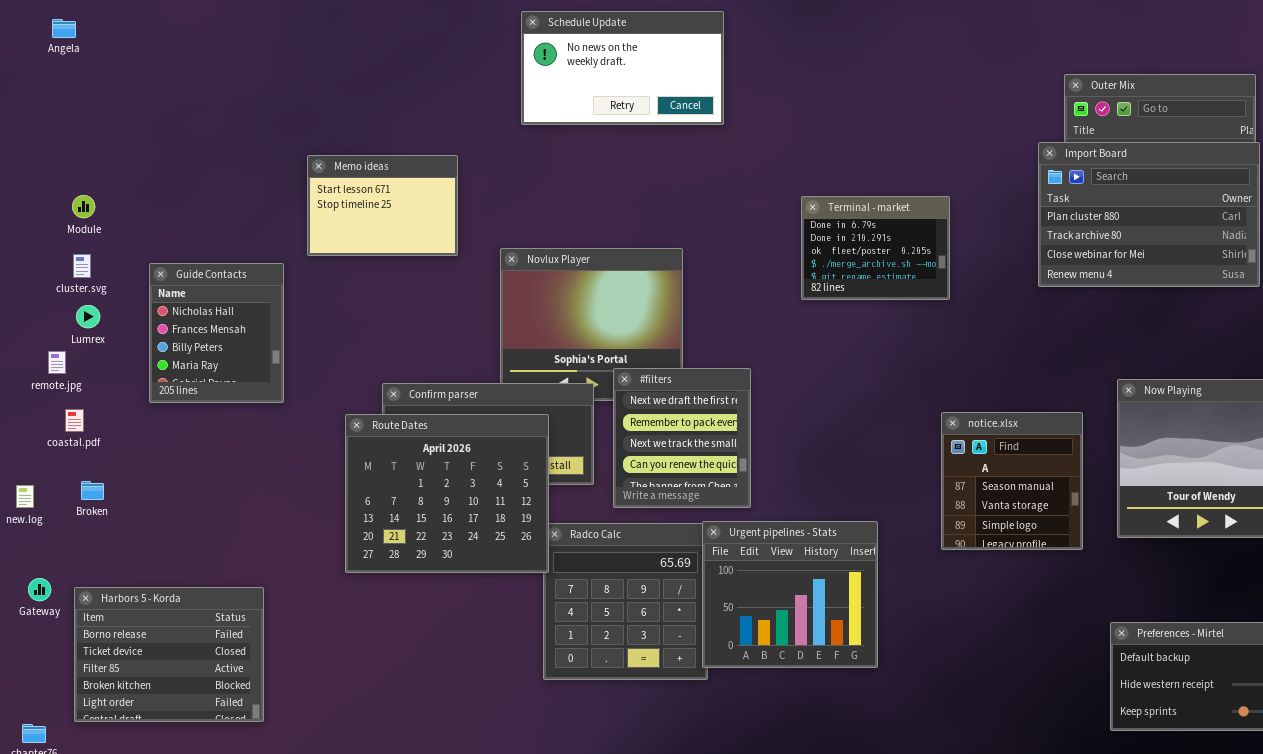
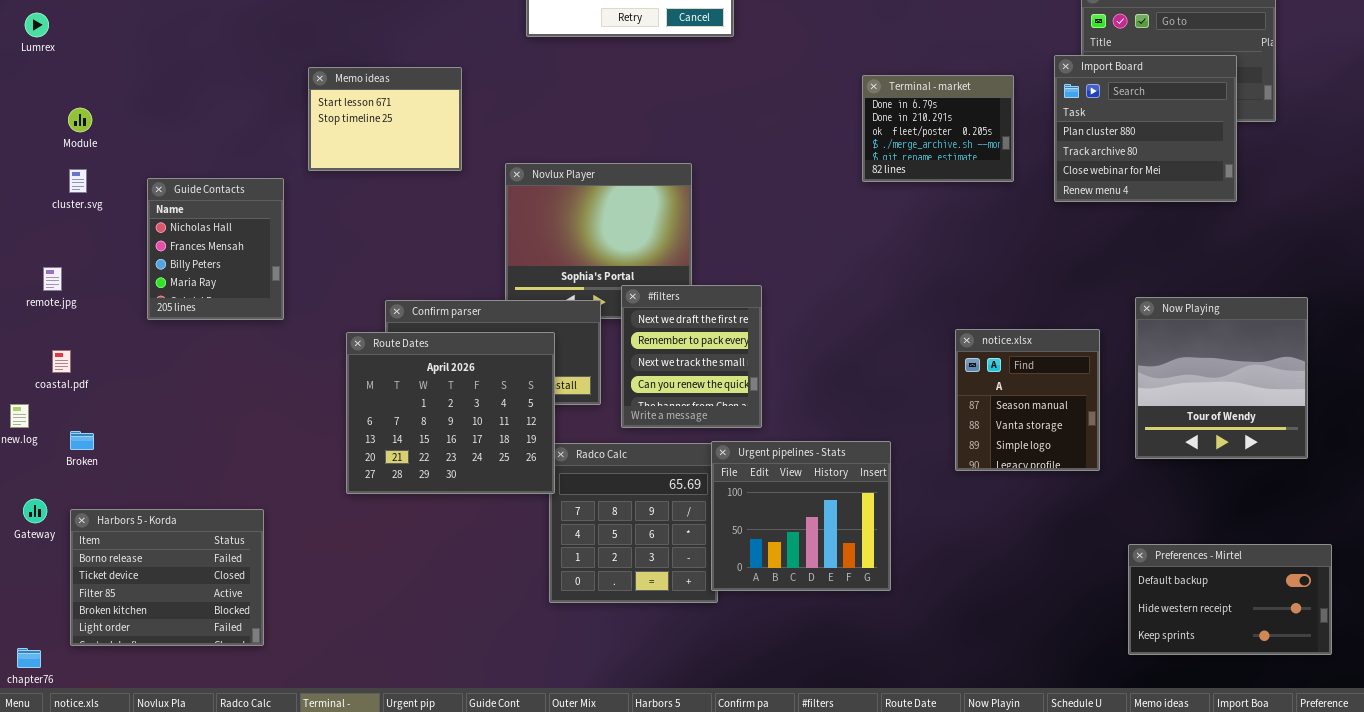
Import Board: [1038,142,1260,287] -> [1054,55,1237,202], resized
Terminal - market: [801,196,950,300] -> [862,75,1014,182], moved
Lumrex: [76,305,100,328] -> [25,13,49,37], moved
coastal.pdf: [65,409,84,432] -> [52,350,71,373], moved
Broken: [81,481,104,500] -> [70,431,94,450], moved

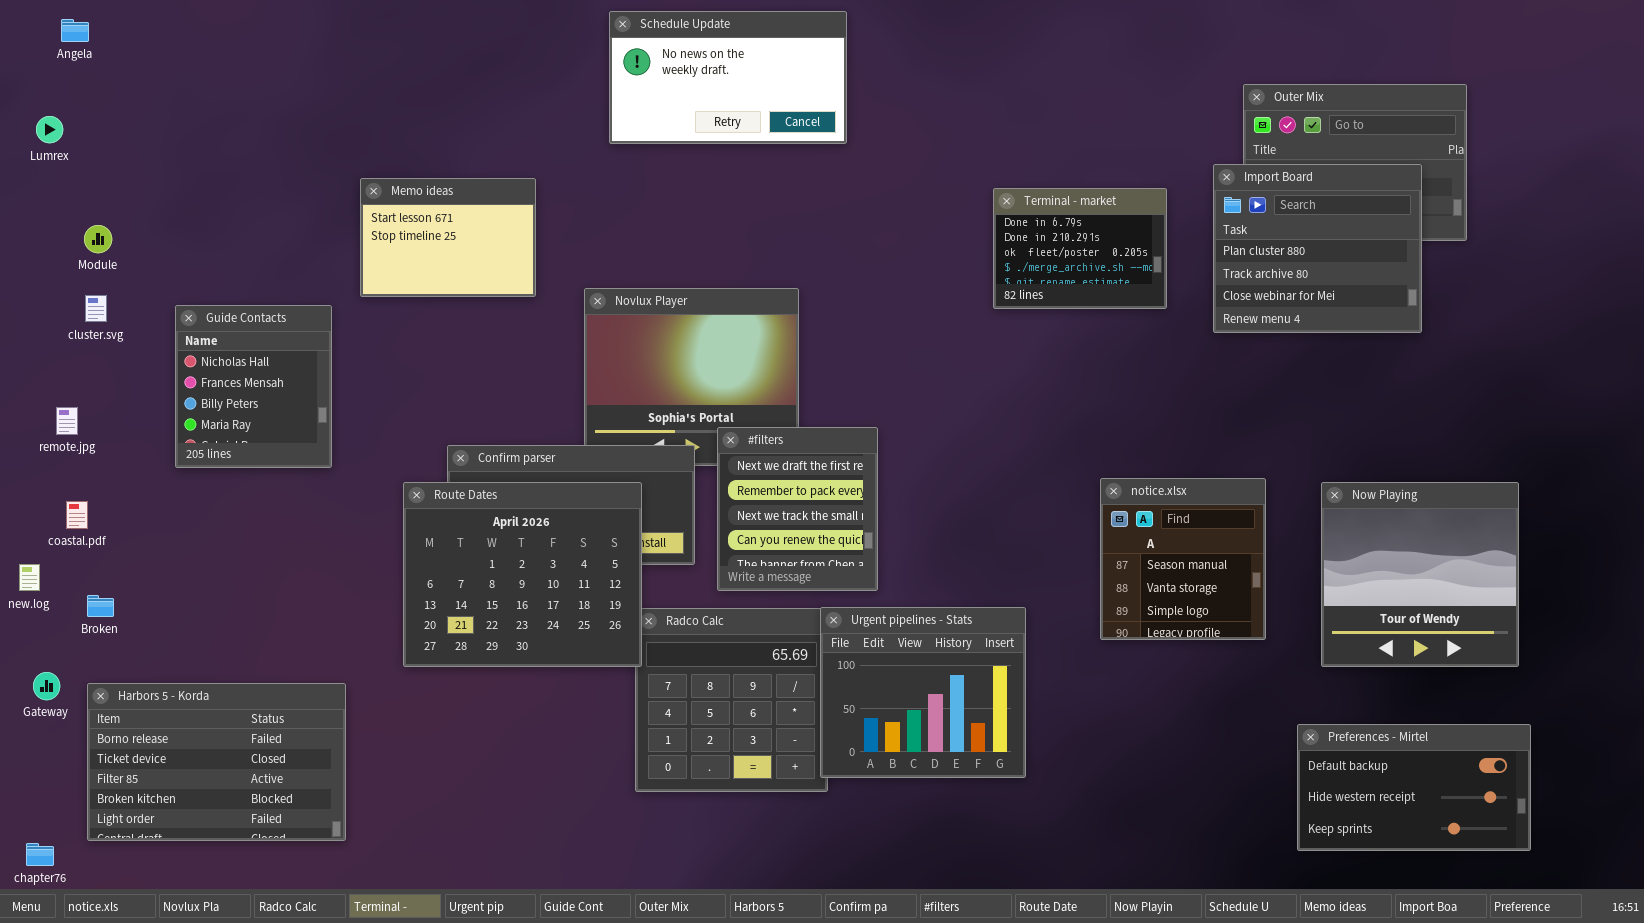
Now Playing: [1135,297,1308,459] -> [1321,482,1519,667], moved
Harbors 5 - Korda: [70,509,264,646] -> [87,683,346,841], resized

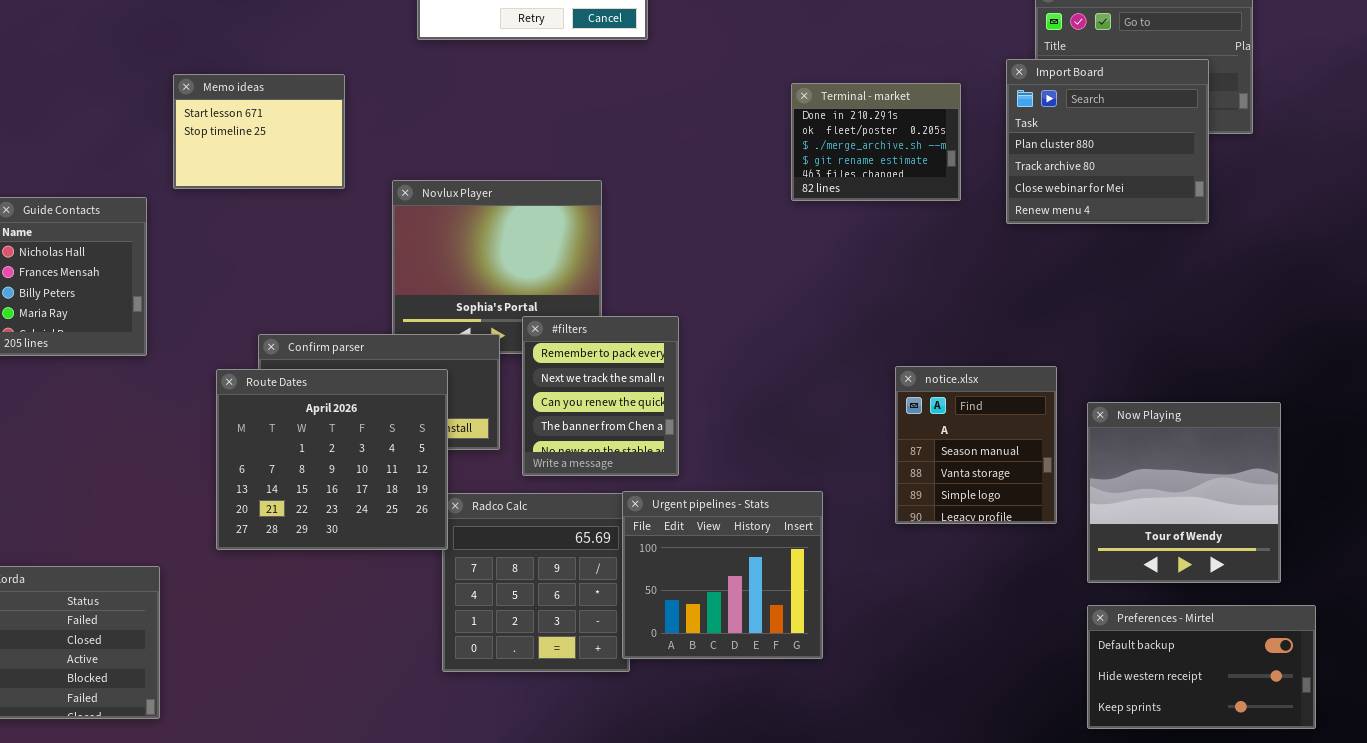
Terminal - market: [993,188,1167,309] -> [791,83,961,201], scrolled down 1 row
#filters: [717,427,878,591] -> [522,316,679,476], scrolled down 1 row
Now Playing: [1321,482,1519,667] -> [1087,402,1281,583], moved

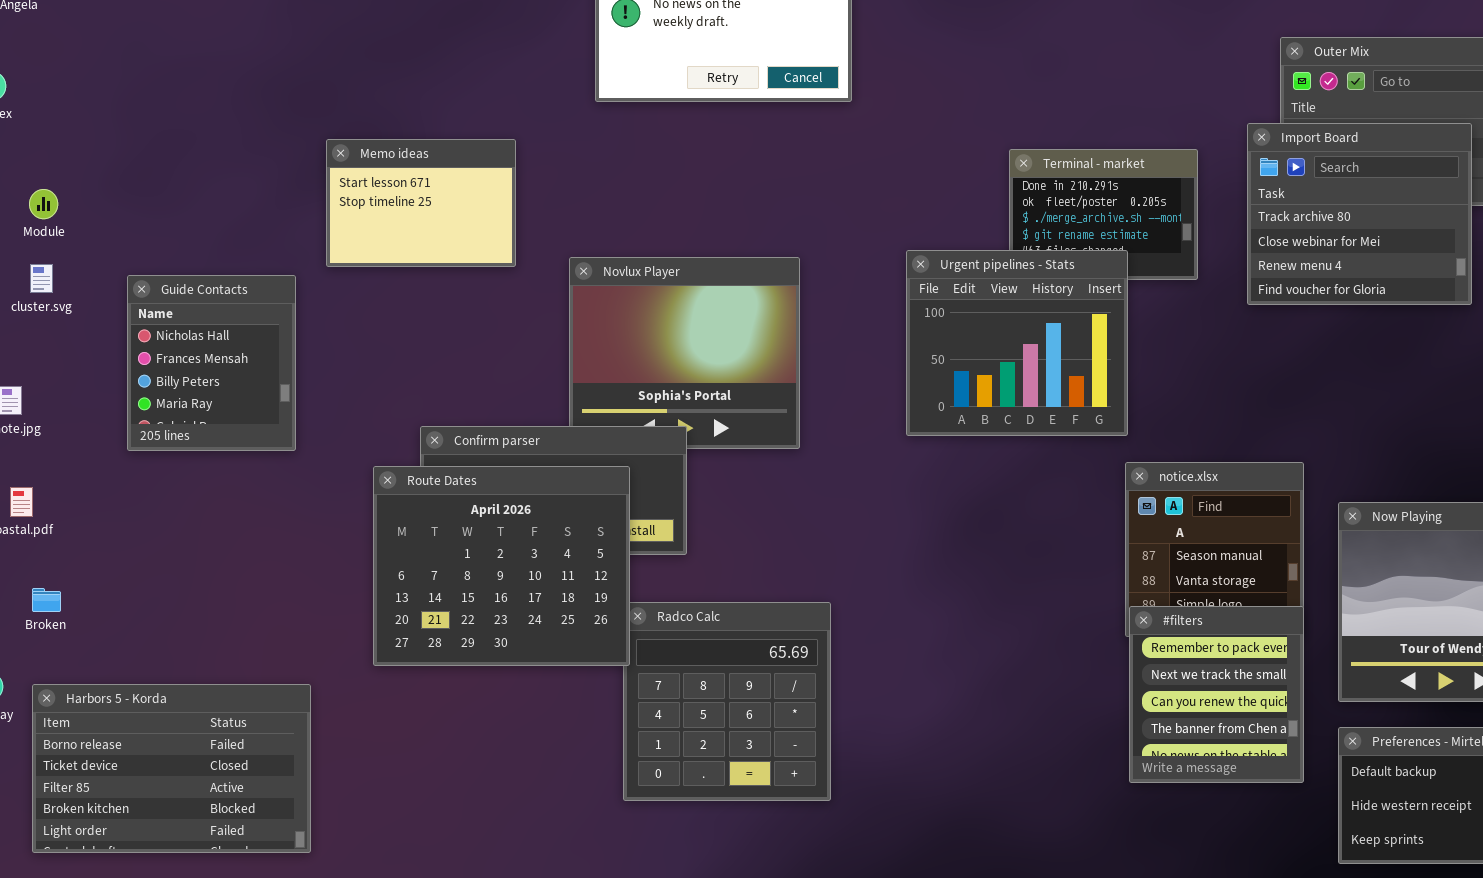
Import Board: [1006,59,1209,224] -> [1247,123,1472,305], scrolled down 1 row
#filters: [522,316,679,476] -> [1129,606,1304,783], moved
Urgent pipelines - Stats: [622,491,823,659] -> [906,250,1128,436], moved

